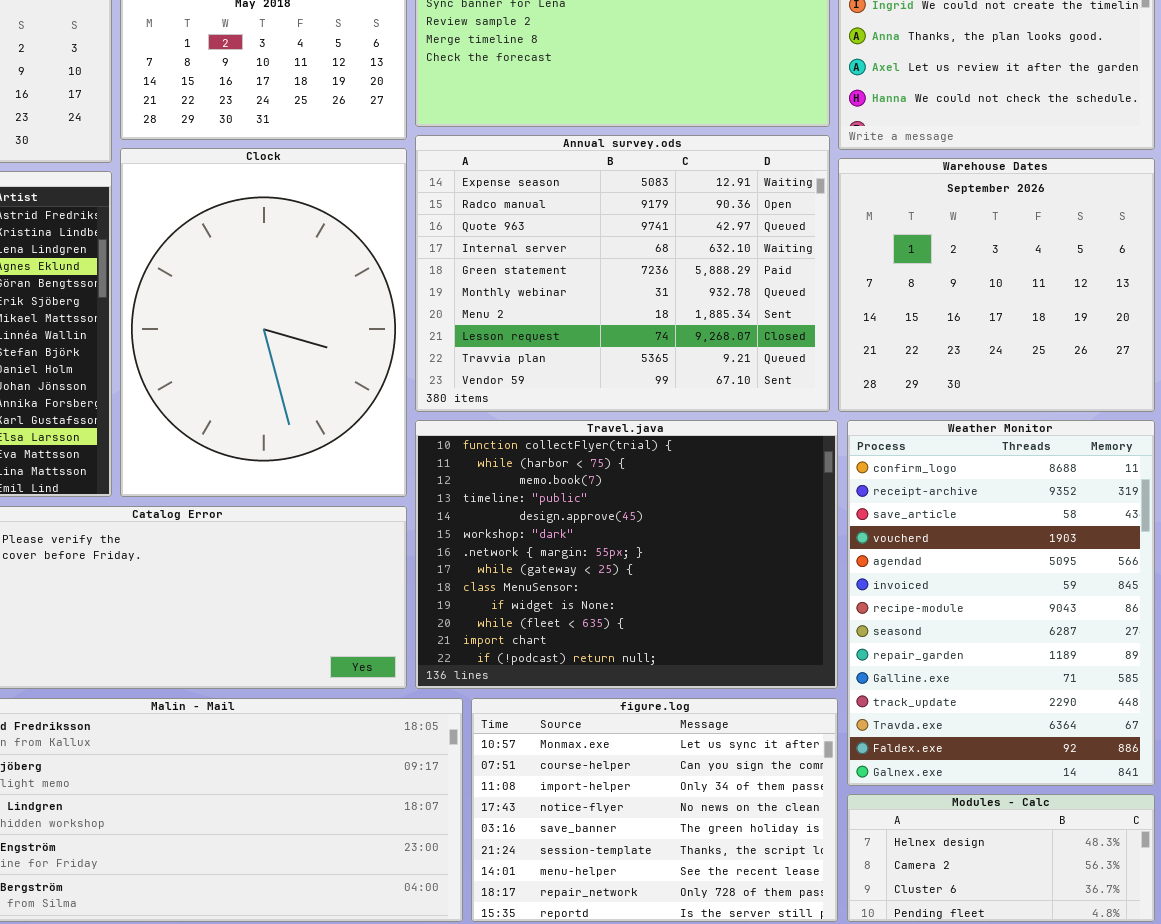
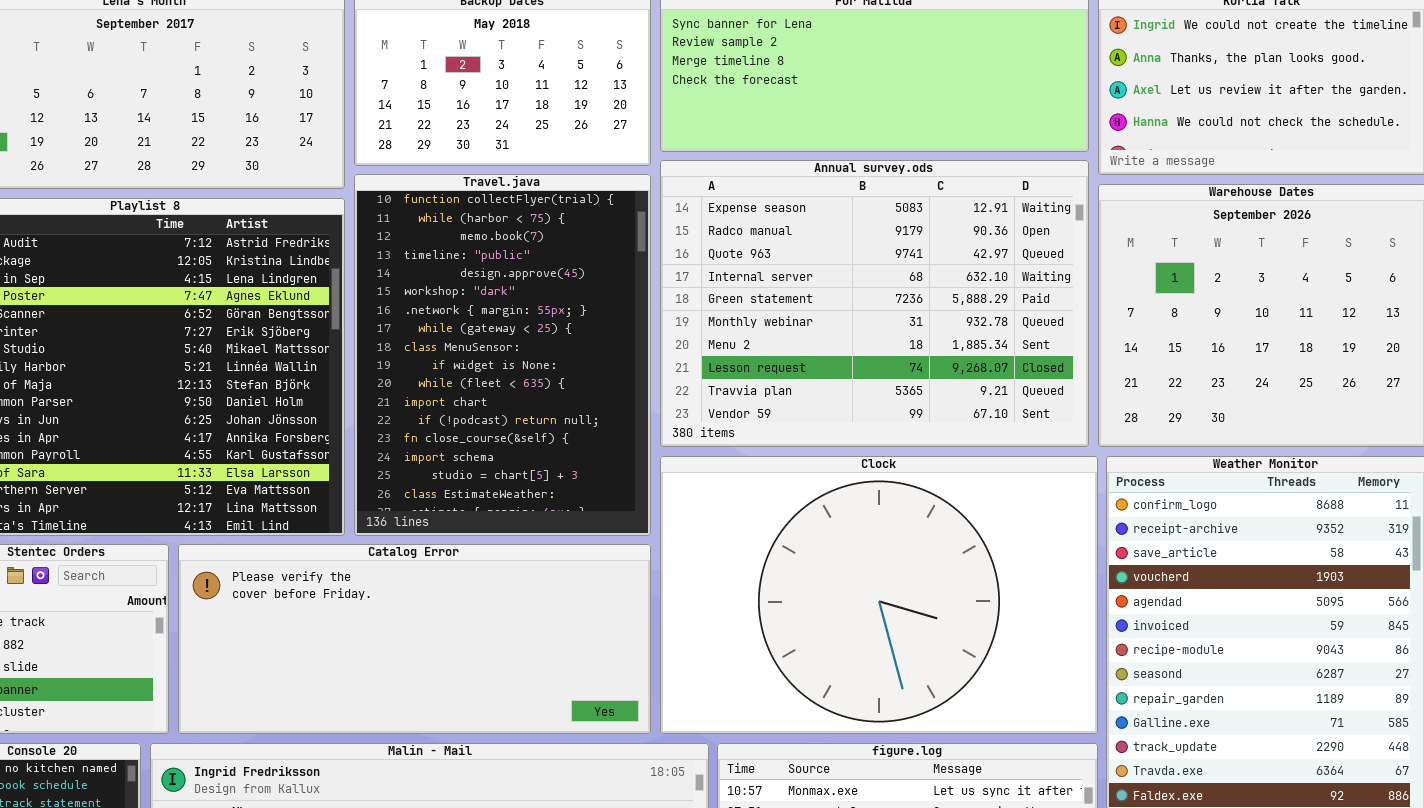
Clock: [120,148,407,497] -> [660,456,1098,734], moved, resized
Travel.java: [415,420,838,689] -> [354,174,651,536], moved, resized

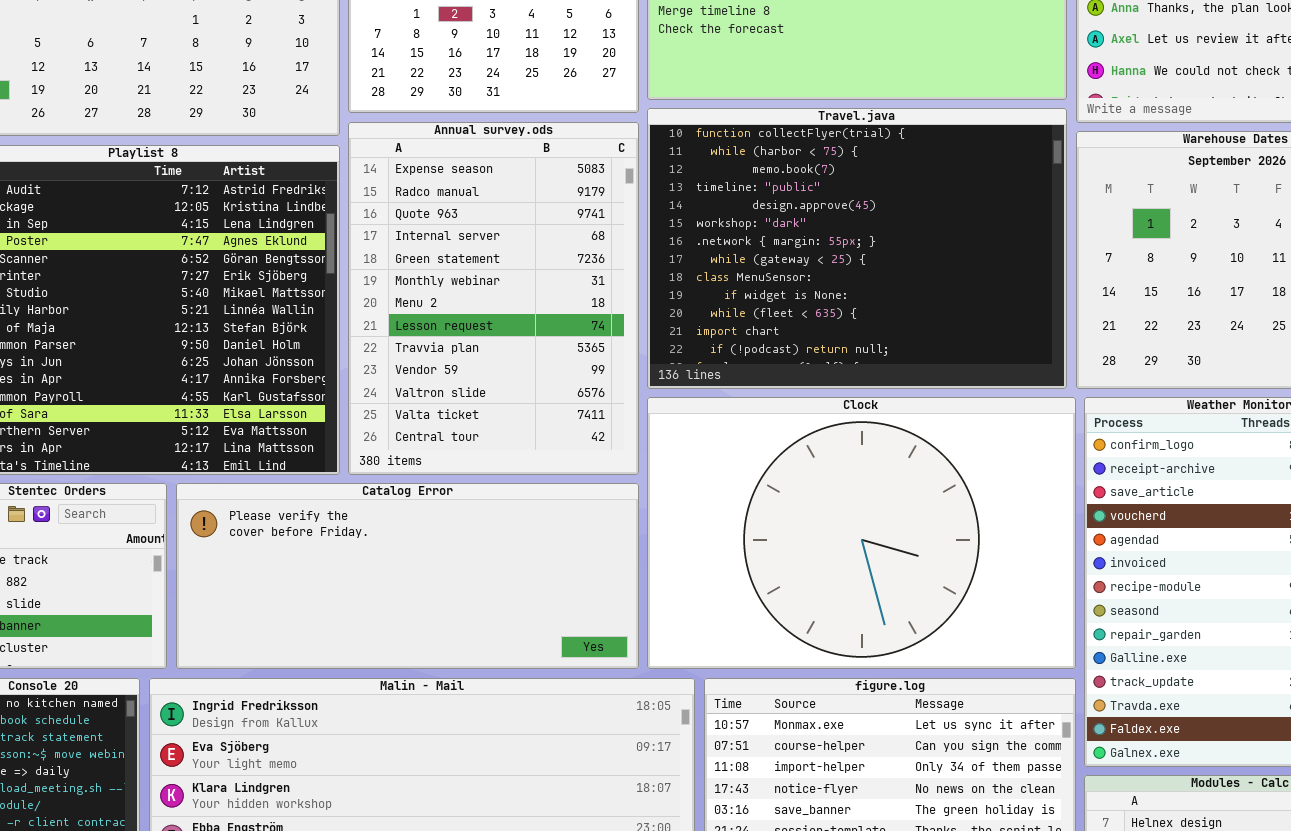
Annual survey.ods: [660,160,1089,447] -> [348,122,639,475], moved, resized
Travel.java: [354,174,651,536] -> [647,108,1067,389], moved, resized

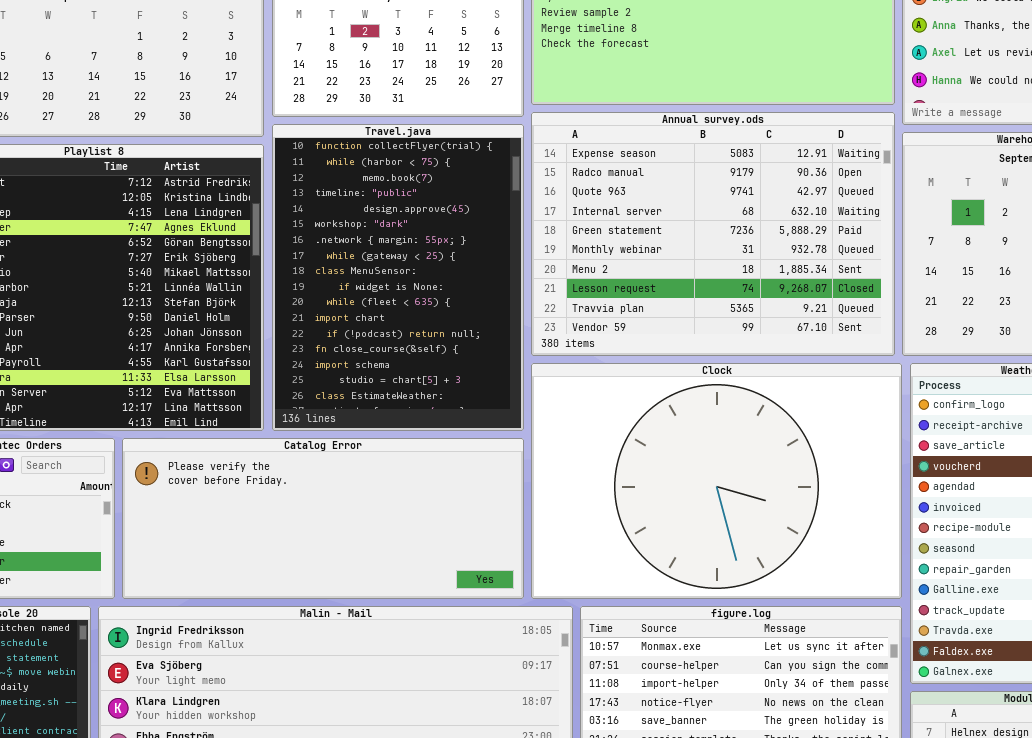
Travel.java: [647,108,1067,389] -> [272,124,524,431], moved, resized
Annual survey.ods: [348,122,639,475] -> [531,112,895,356], moved, resized

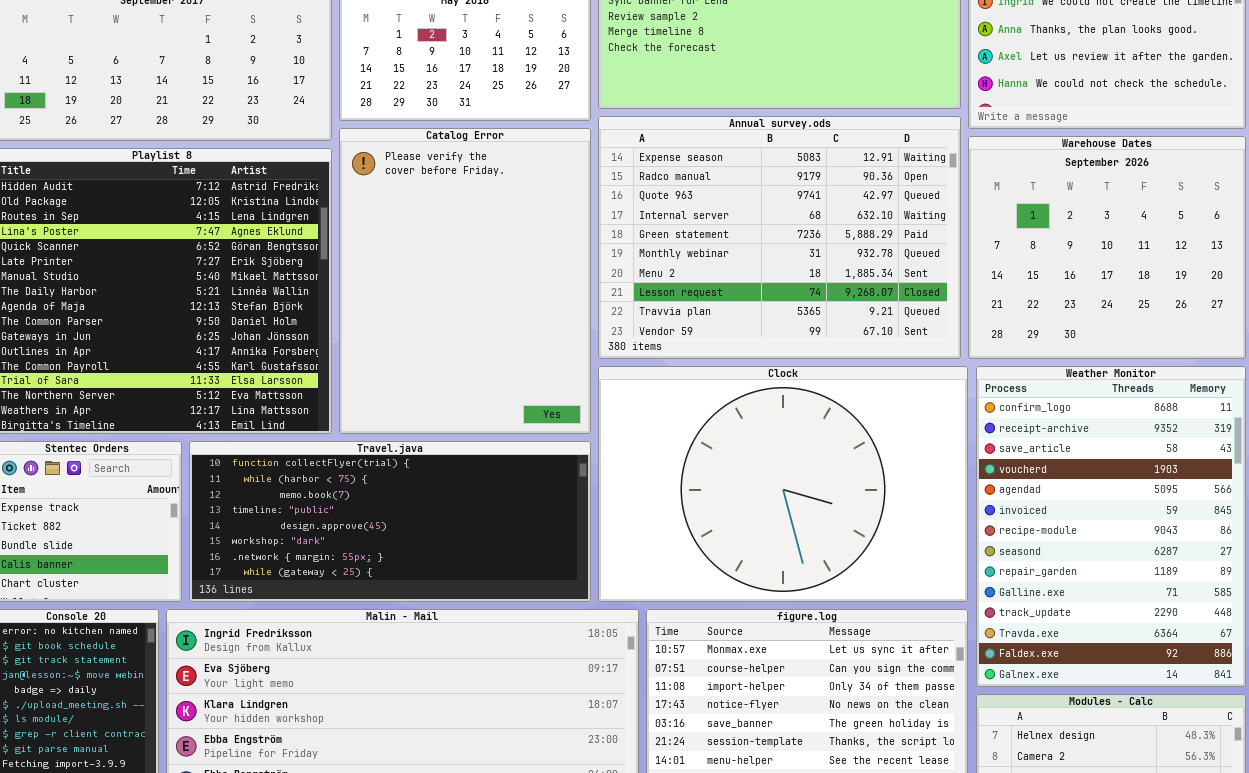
Travel.java: [272,124,524,431] -> [189,441,591,602], moved, resized
Catalog Error: [122,438,524,599] -> [339,128,591,434], moved, resized

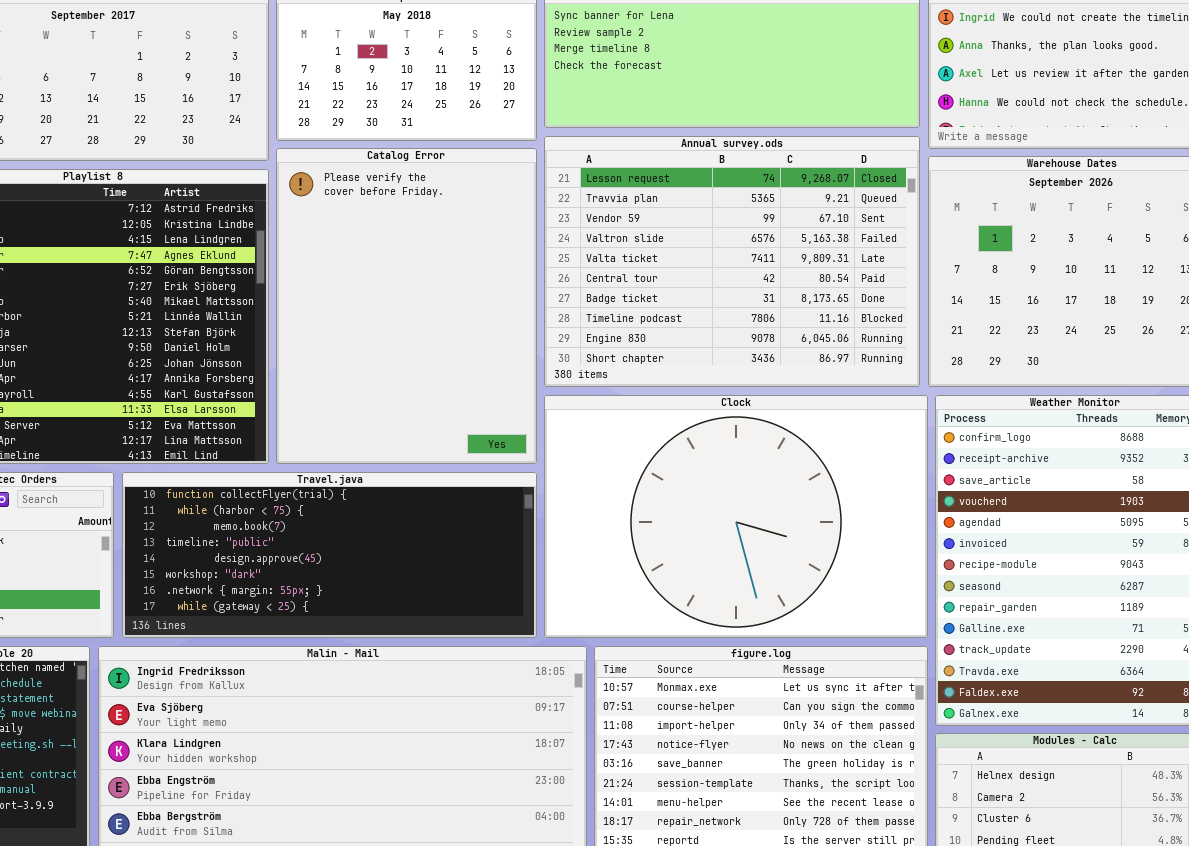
Annual survey.ods: [598,116,961,359] -> [544,136,920,387], scrolled down 7 rows

